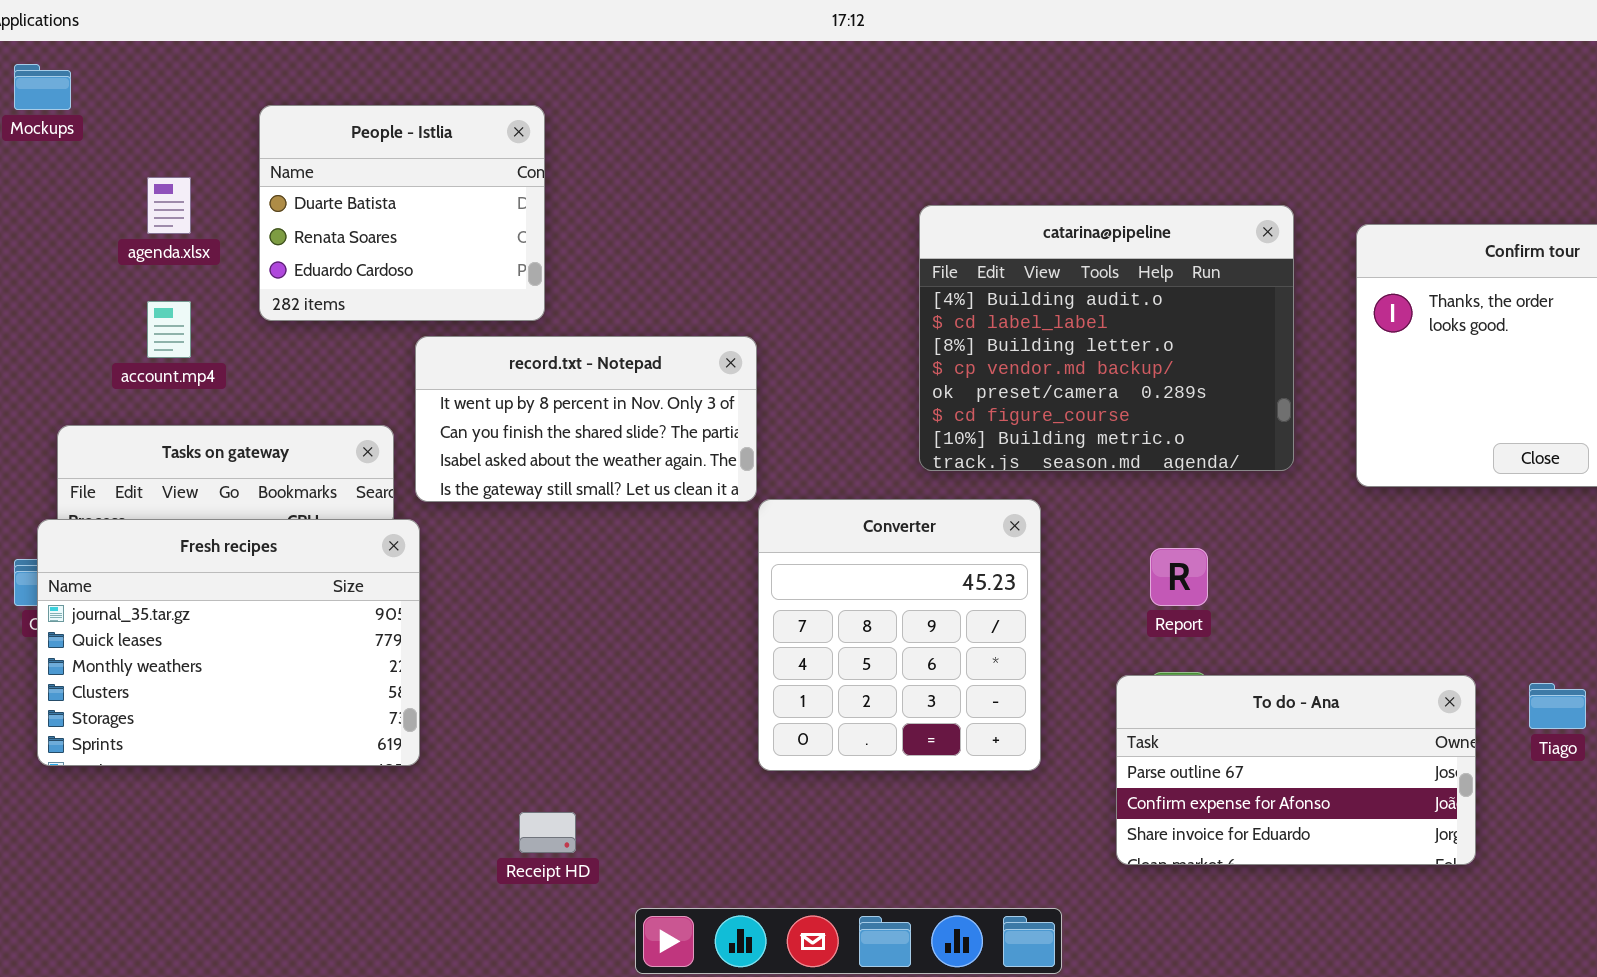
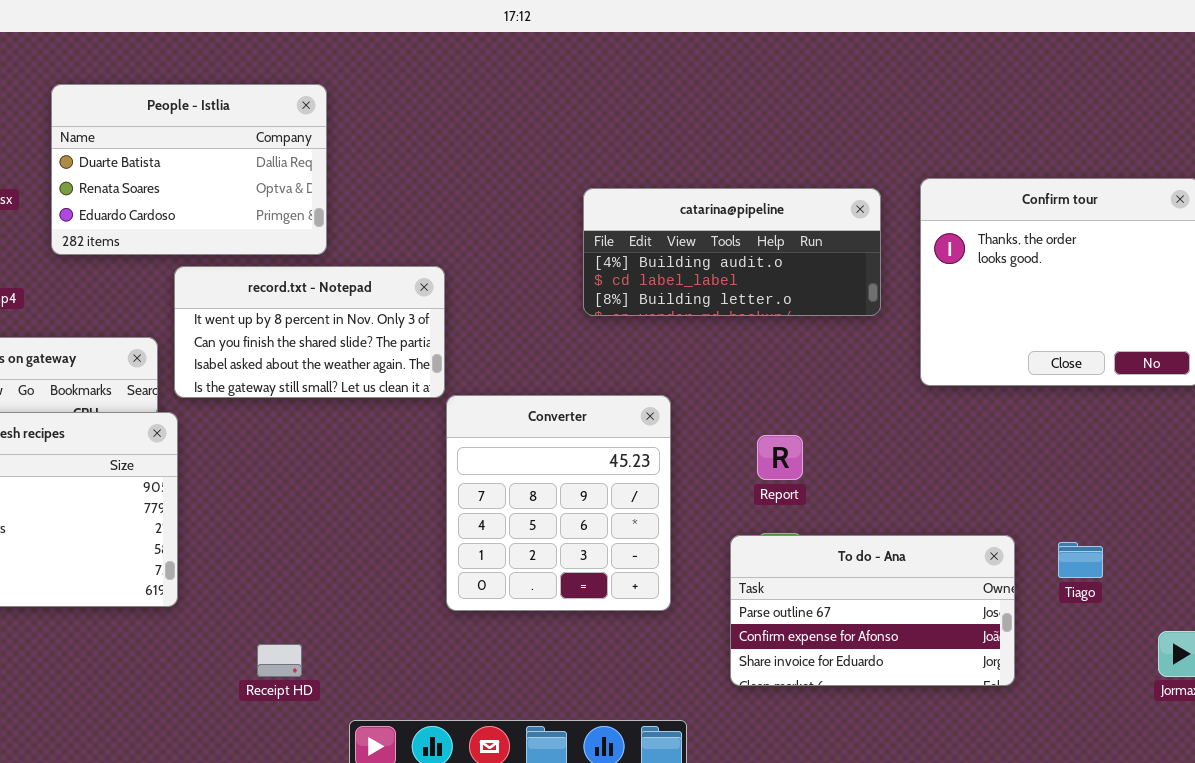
People - Istlia: [259,105,545,321] -> [51,84,327,255], resized
catarina@pipeline: [919,205,1294,471] -> [583,188,881,316], moved, resized

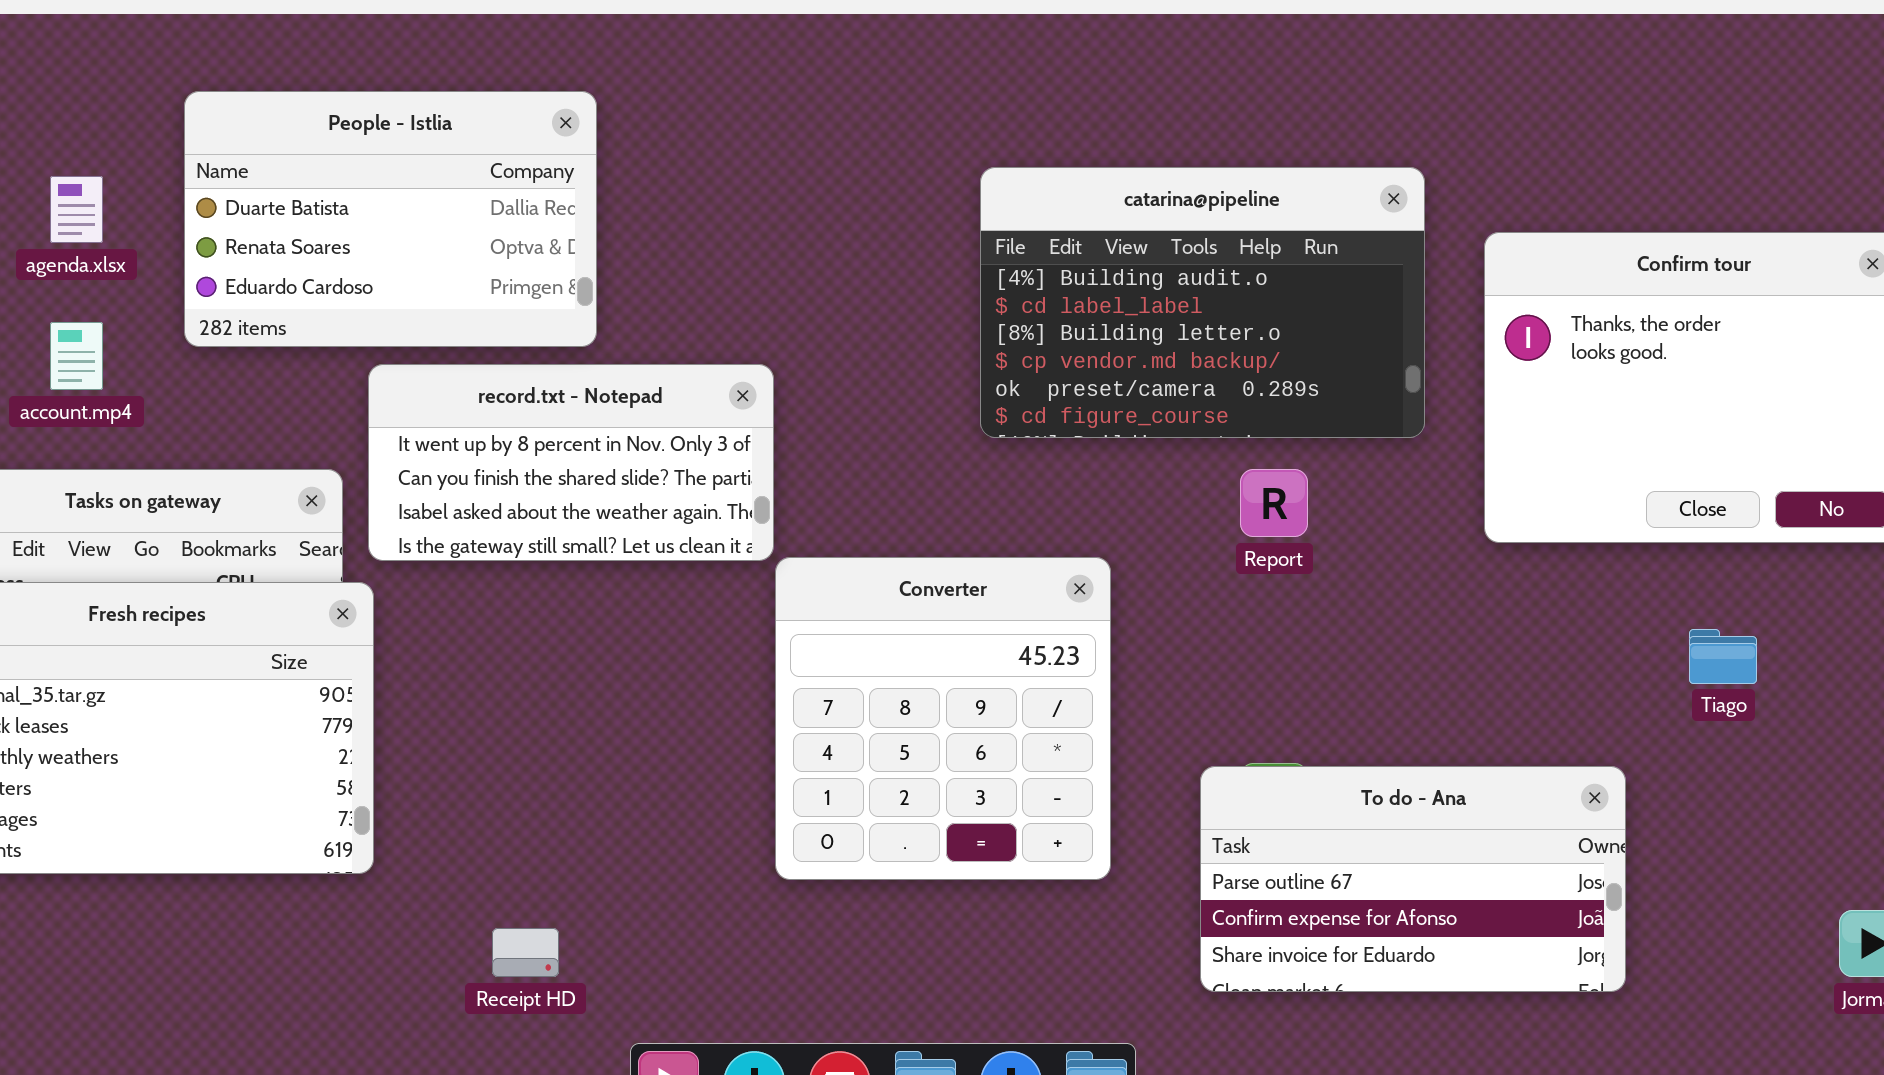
catarina@pipeline: [583,188,881,316] -> [980,167,1425,438], resized
Report: [757,435,803,480] -> [1240,469,1308,537], moved
Tiago: [1058,542,1103,578] -> [1689,629,1757,684], moved

